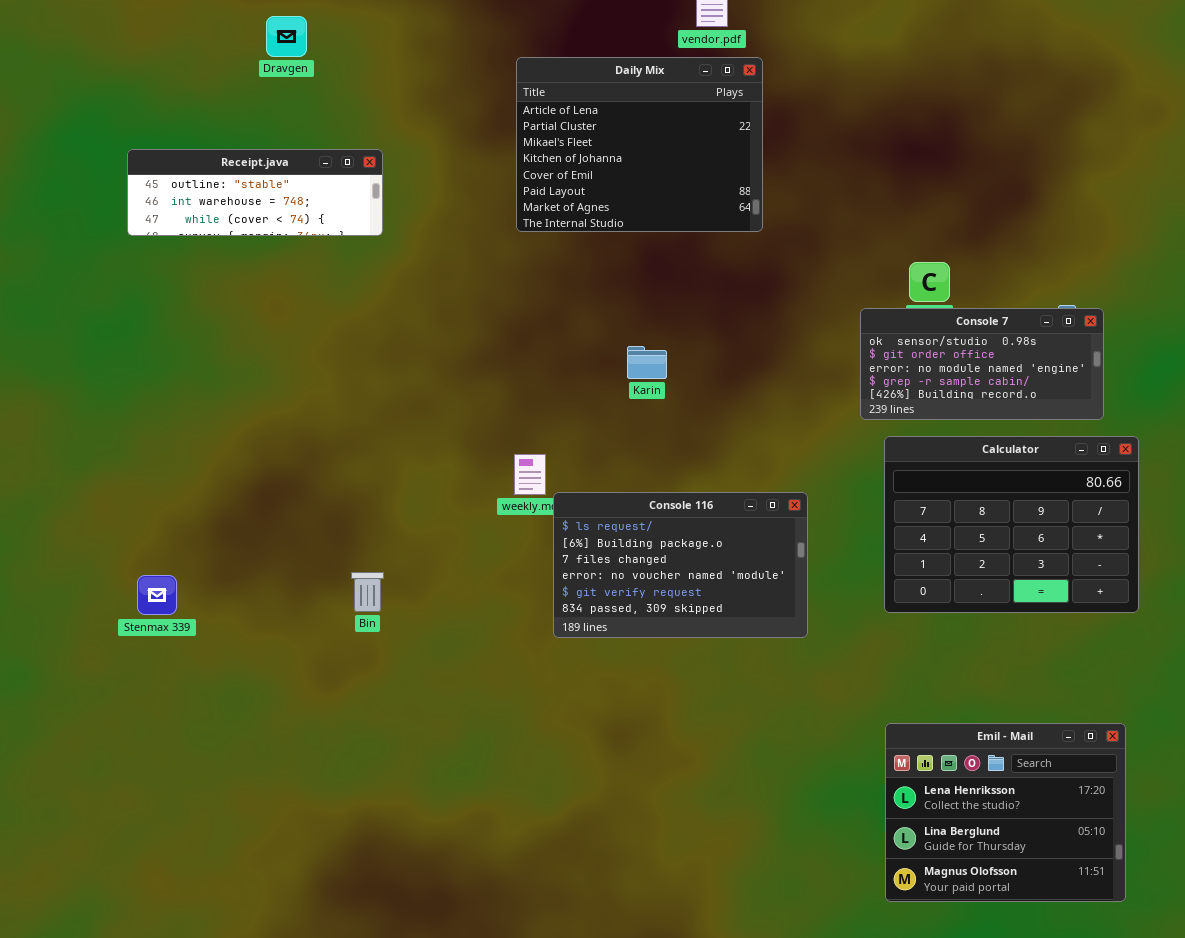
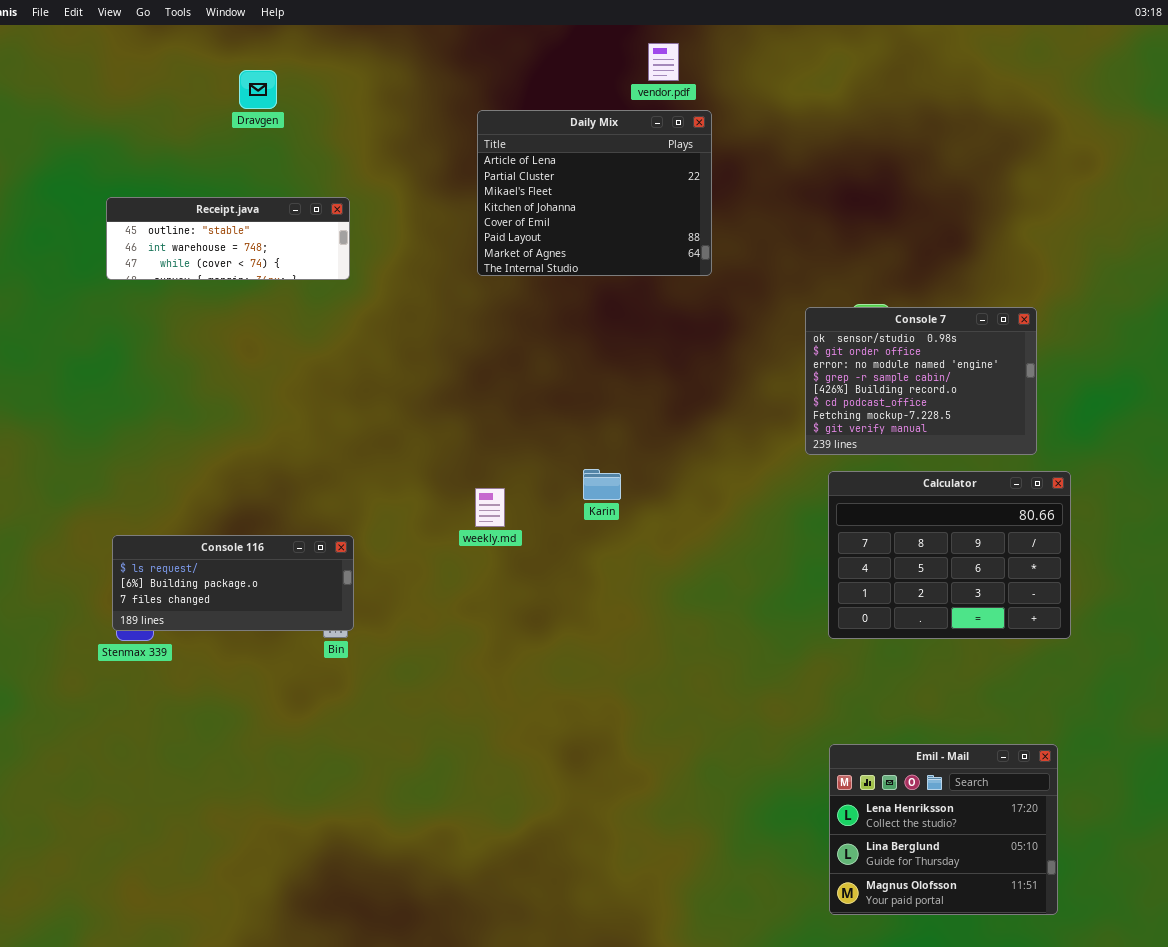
Console 7: [860,308,1104,420] -> [805,307,1037,455], resized
Karin: [627,346,667,379] -> [583,469,621,500], moved
Console 116: [553,492,808,638] -> [112,535,354,631], moved, resized

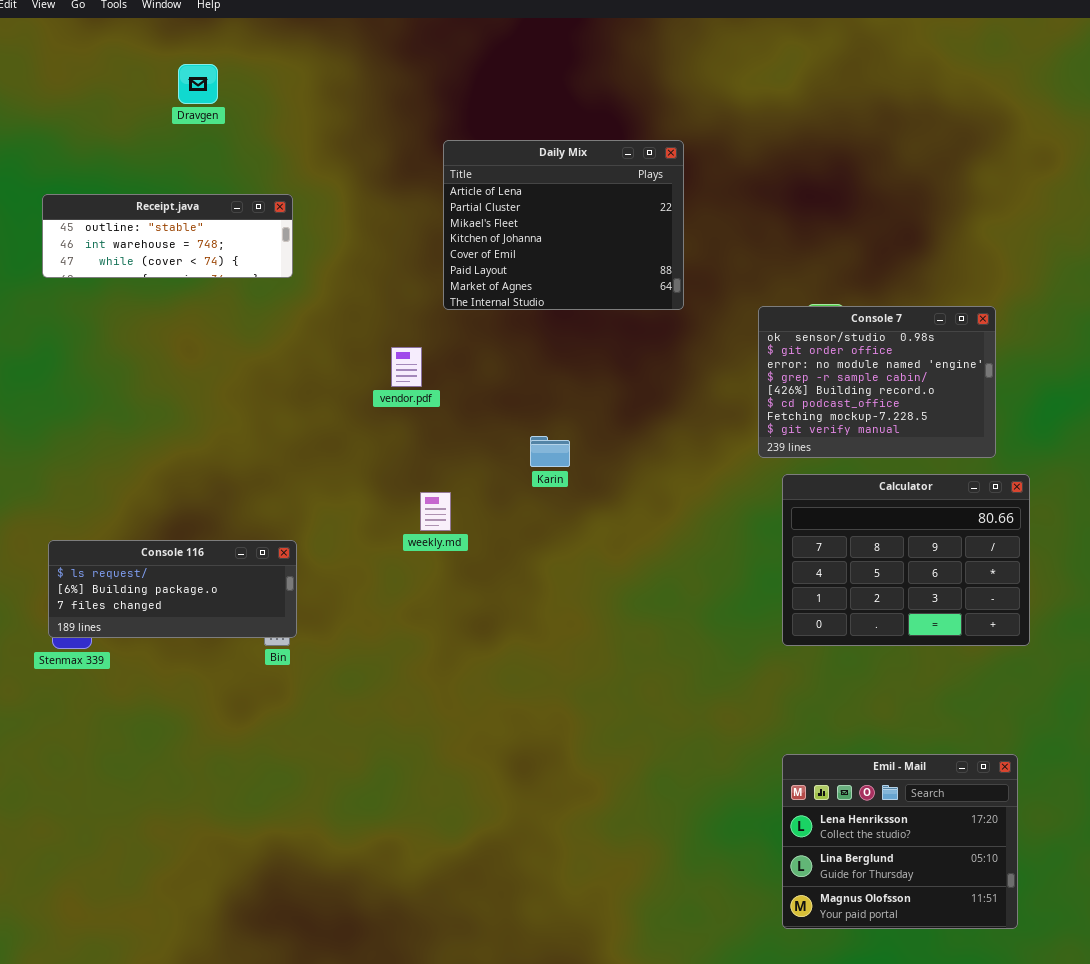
vendor.pdf: [648,43,679,81] -> [391,347,422,387], moved
Daily Mix: [477,110,712,276] -> [443,140,684,310], moved
Karin: [583,469,621,500] -> [530,436,570,467], moved

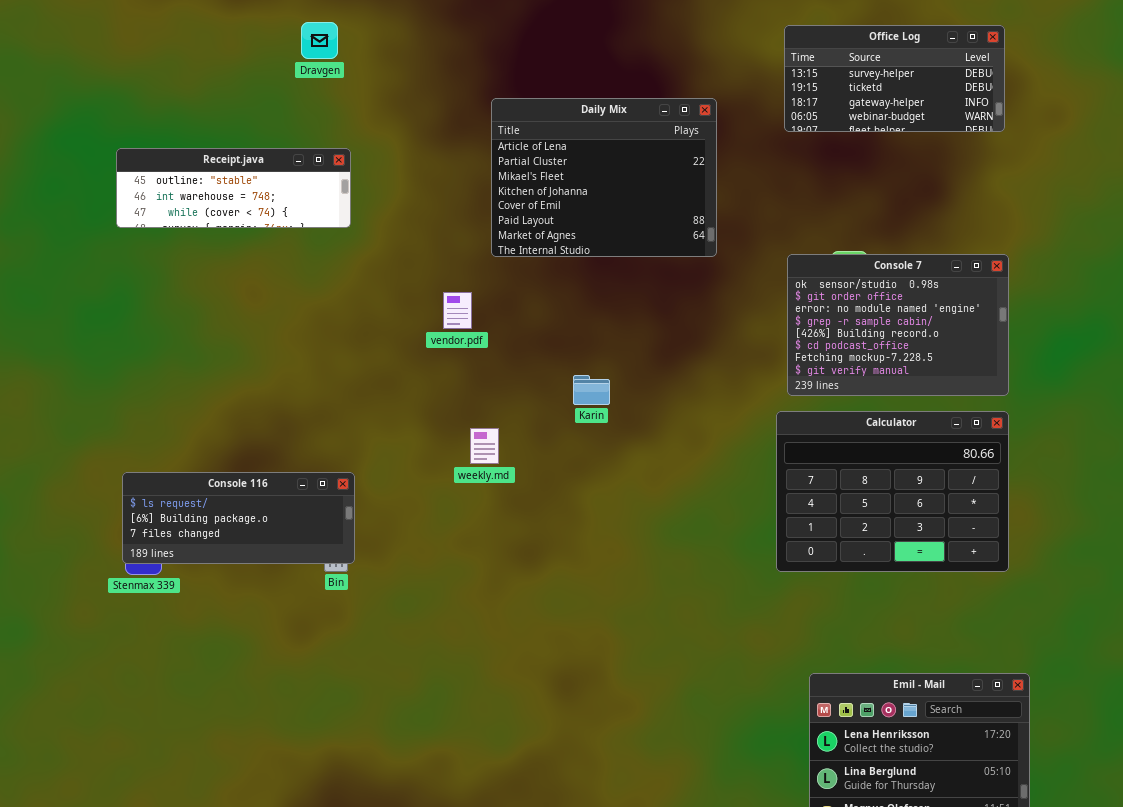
Office Log: none -> [784,25,1005,132], opened
Dravgen: [178,64,218,104] -> [301,22,338,59], moved
Calculator: [782,474,1030,646] -> [776,411,1009,572], moved

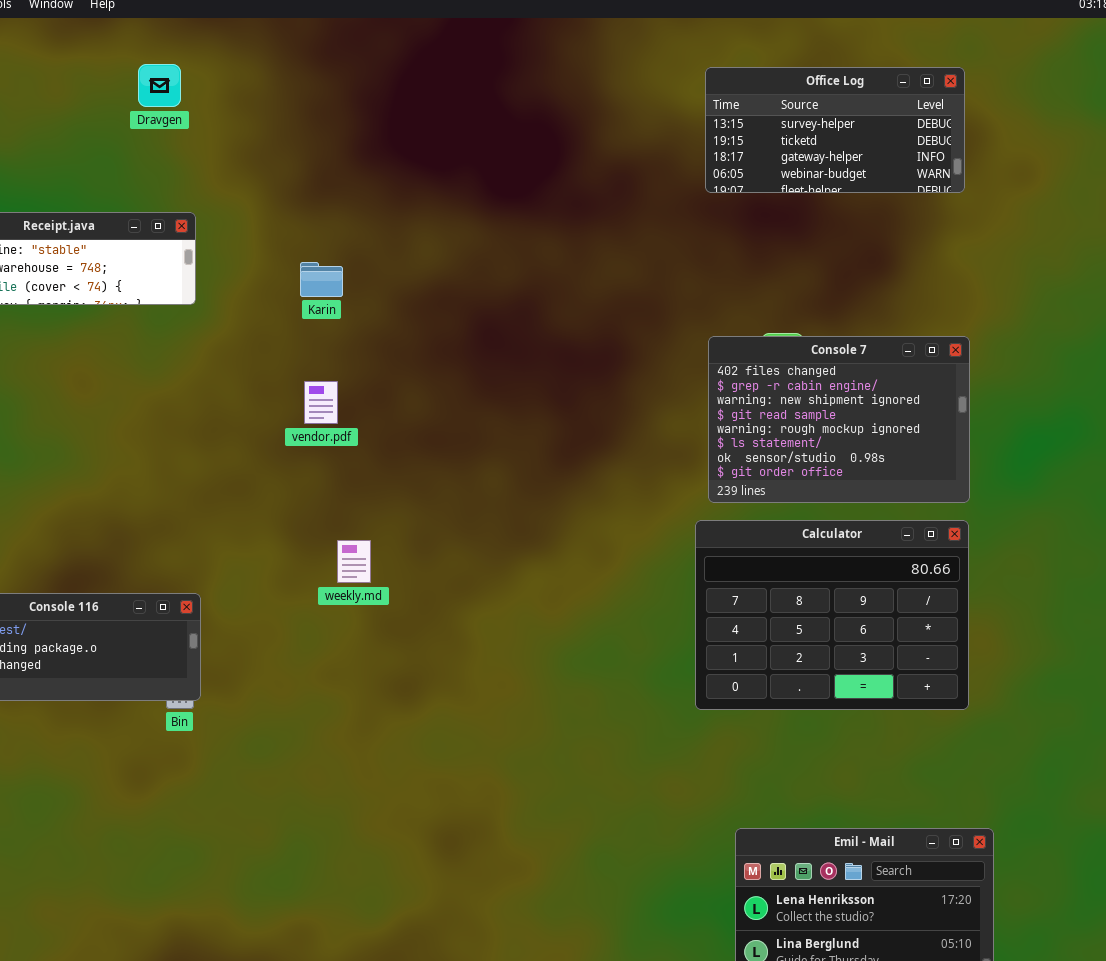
Daily Mix: [491,98,717,257] -> none, closed
Console 7: [787,254,1009,396] -> [708,336,970,503], scrolled up 6 rows
Karin: [573,375,610,405] -> [300,262,343,297], moved

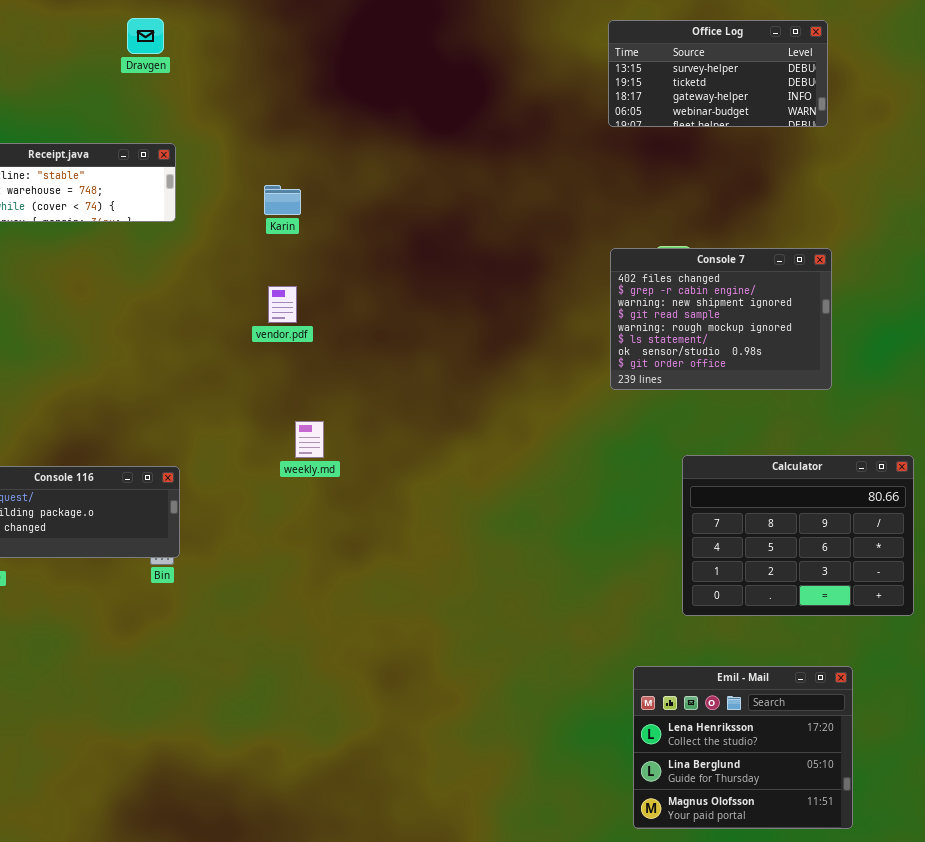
Calculator: [695,520,969,710] -> [682,455,914,616], moved

